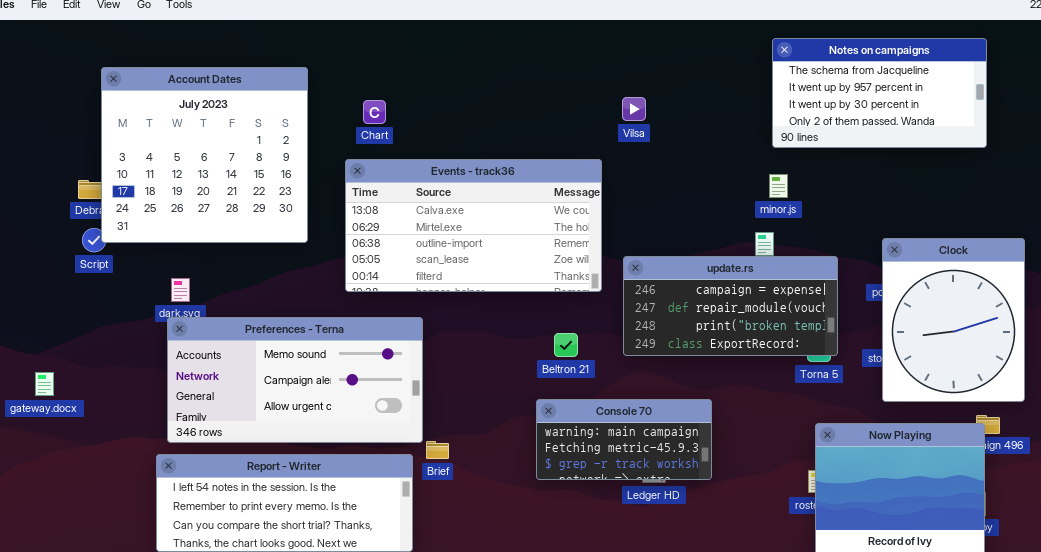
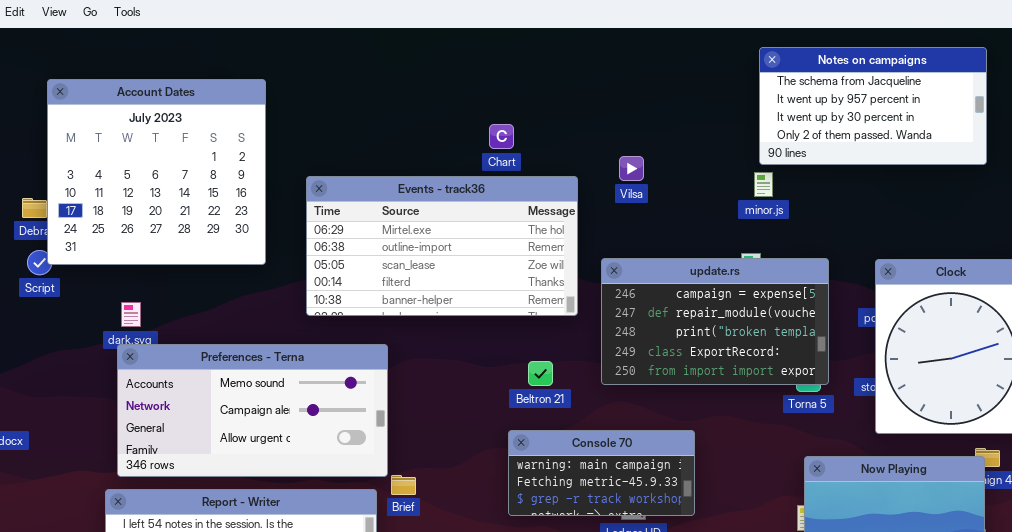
Vilsa: [622,97,646,121] -> [619,156,644,181], moved
Chart: [363,100,386,124] -> [489,124,514,149], moved
Events - track36: [345,159,602,292] -> [306,176,578,316], scrolled down 1 row
minor.js: [769,174,788,198] -> [754,172,773,197], moved
update.rs: [623,256,838,356] -> [601,258,829,385], resized

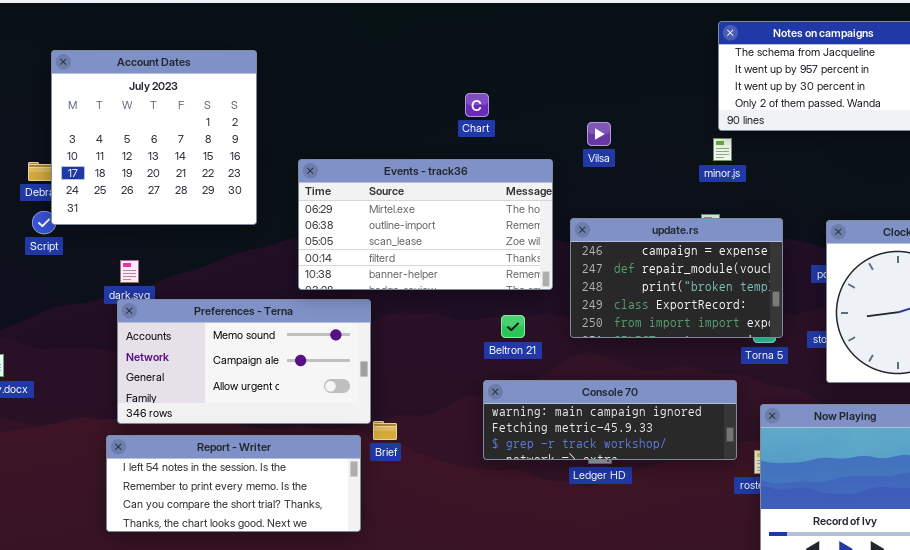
Events - track36: [306,176,578,316] -> [298,159,553,290], moved
Console 70: [508,430,695,516] -> [483,380,737,460], resized

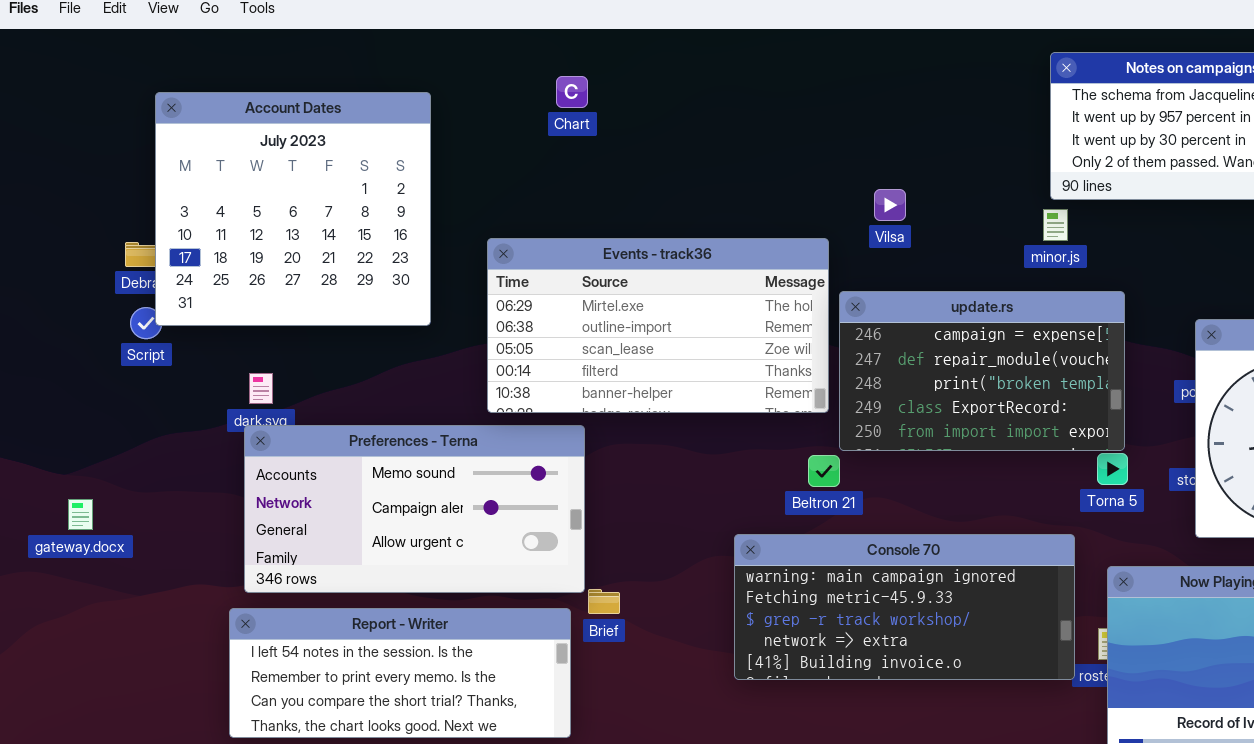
Chart: [465,93,489,117] -> [556,76,588,108], moved
update.rs: [570,218,783,338] -> [839,291,1125,451], moved
Beltron 21: [501,315,525,338] -> [808,455,840,487], moved
Console 70: [483,380,737,460] -> [734,534,1075,680], resized

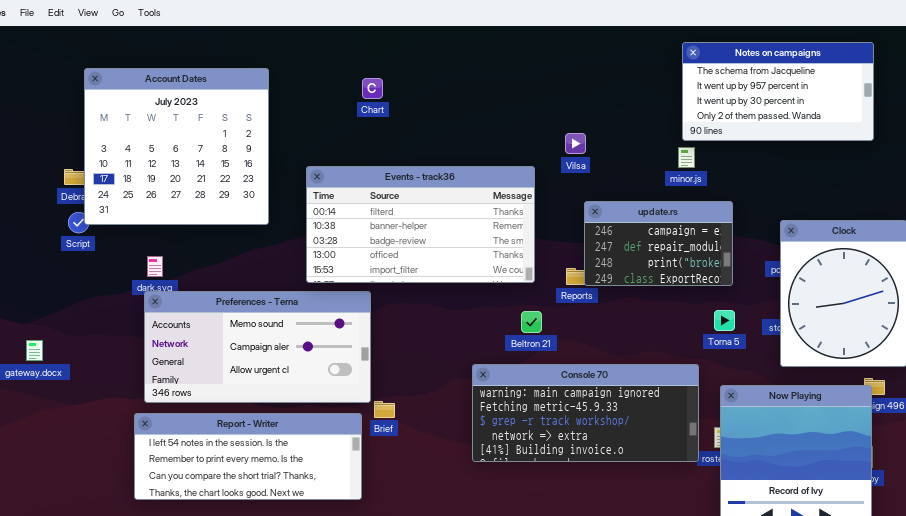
Chart: [556,76,588,108] -> [362,78,383,99], moved
Events - track36: [487,238,829,413] -> [306,166,535,283], scrolled down 3 rows
update.rs: [839,291,1125,451] -> [584,201,733,286], resized

